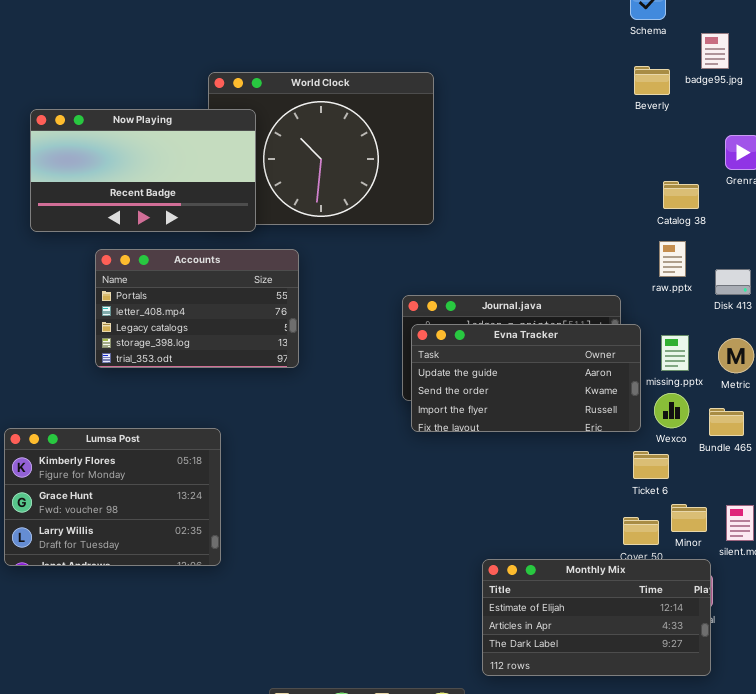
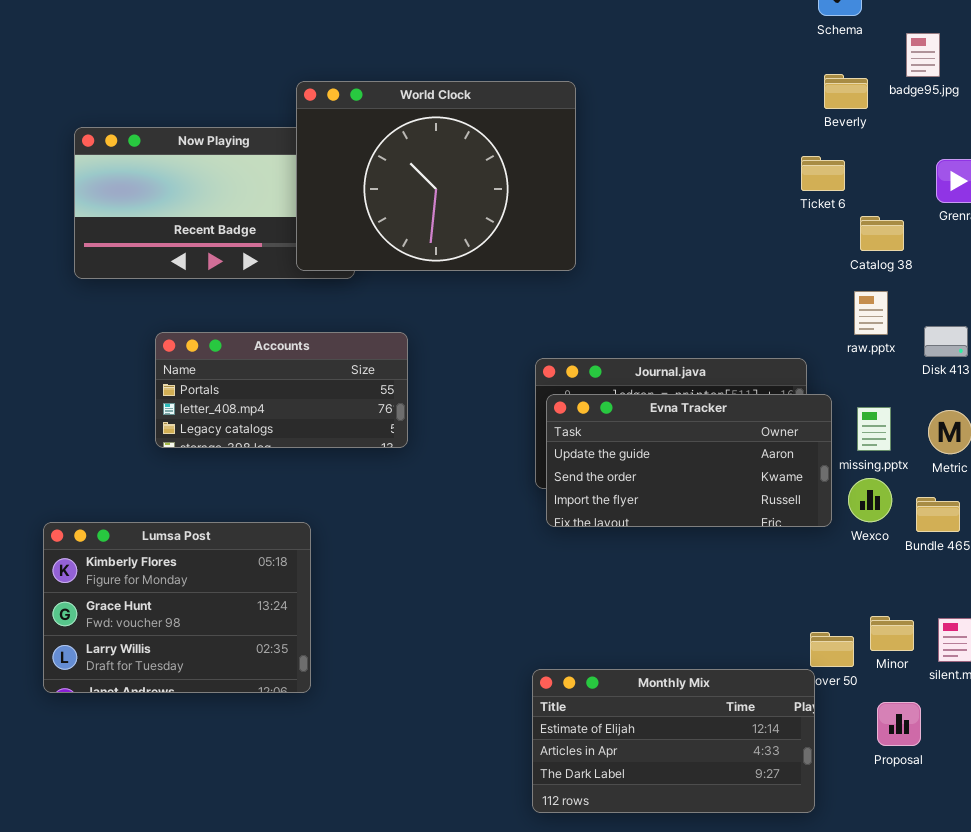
World Clock: [208,72,434,225] -> [296,81,576,271], raised
Accounts: [95,249,299,368] -> [155,332,408,448], resized
Ticket 6: [633,451,669,479] -> [801,156,845,191], moved
Monthly Mix: [482,559,711,676] -> [532,669,815,813], moved

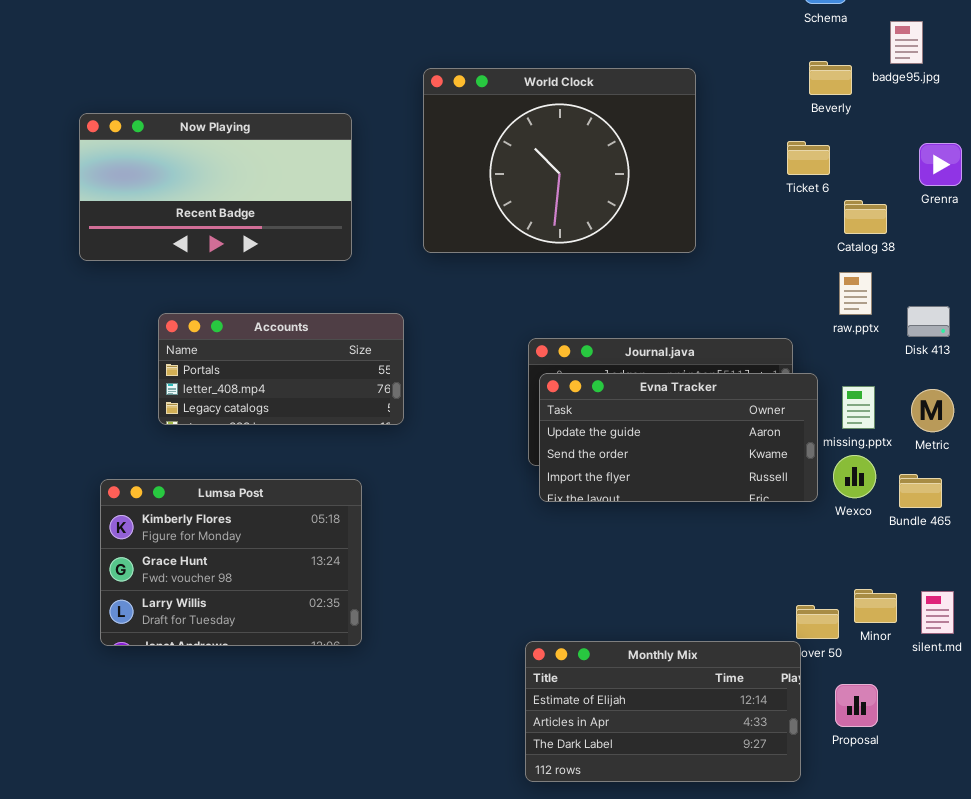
World Clock: [296,81,576,271] -> [423,68,696,253], moved
Lumsa Post: [43,522,311,693] -> [100,479,362,646], moved
Proposal: [877,702,921,746] -> [835,684,878,727], moved

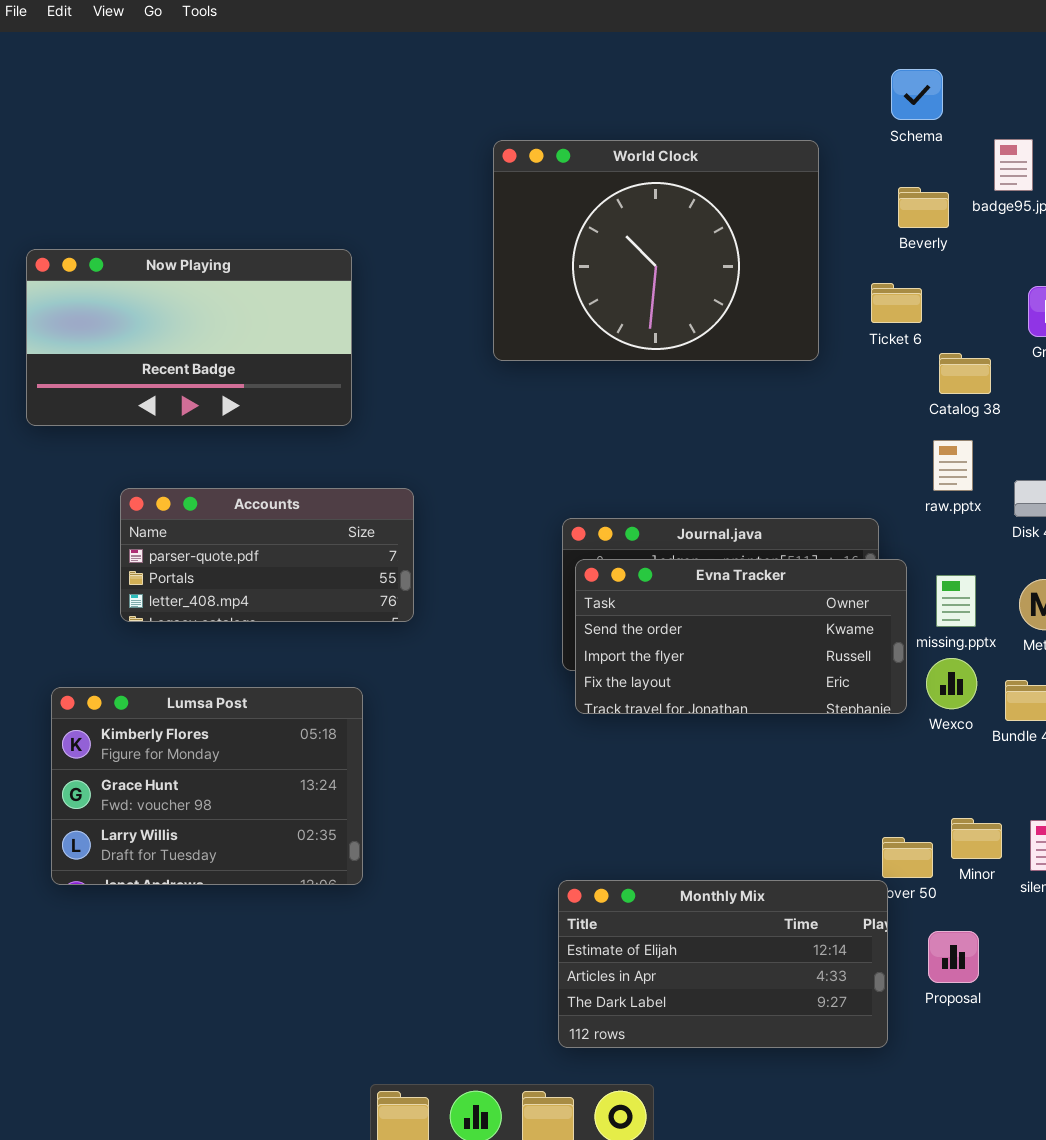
World Clock: [423,68,696,253] -> [493,140,819,361], moved
Accounts: [158,313,404,425] -> [120,488,414,622], scrolled up 1 row
Evna Tracker: [539,373,818,502] -> [575,559,907,714], scrolled down 1 row

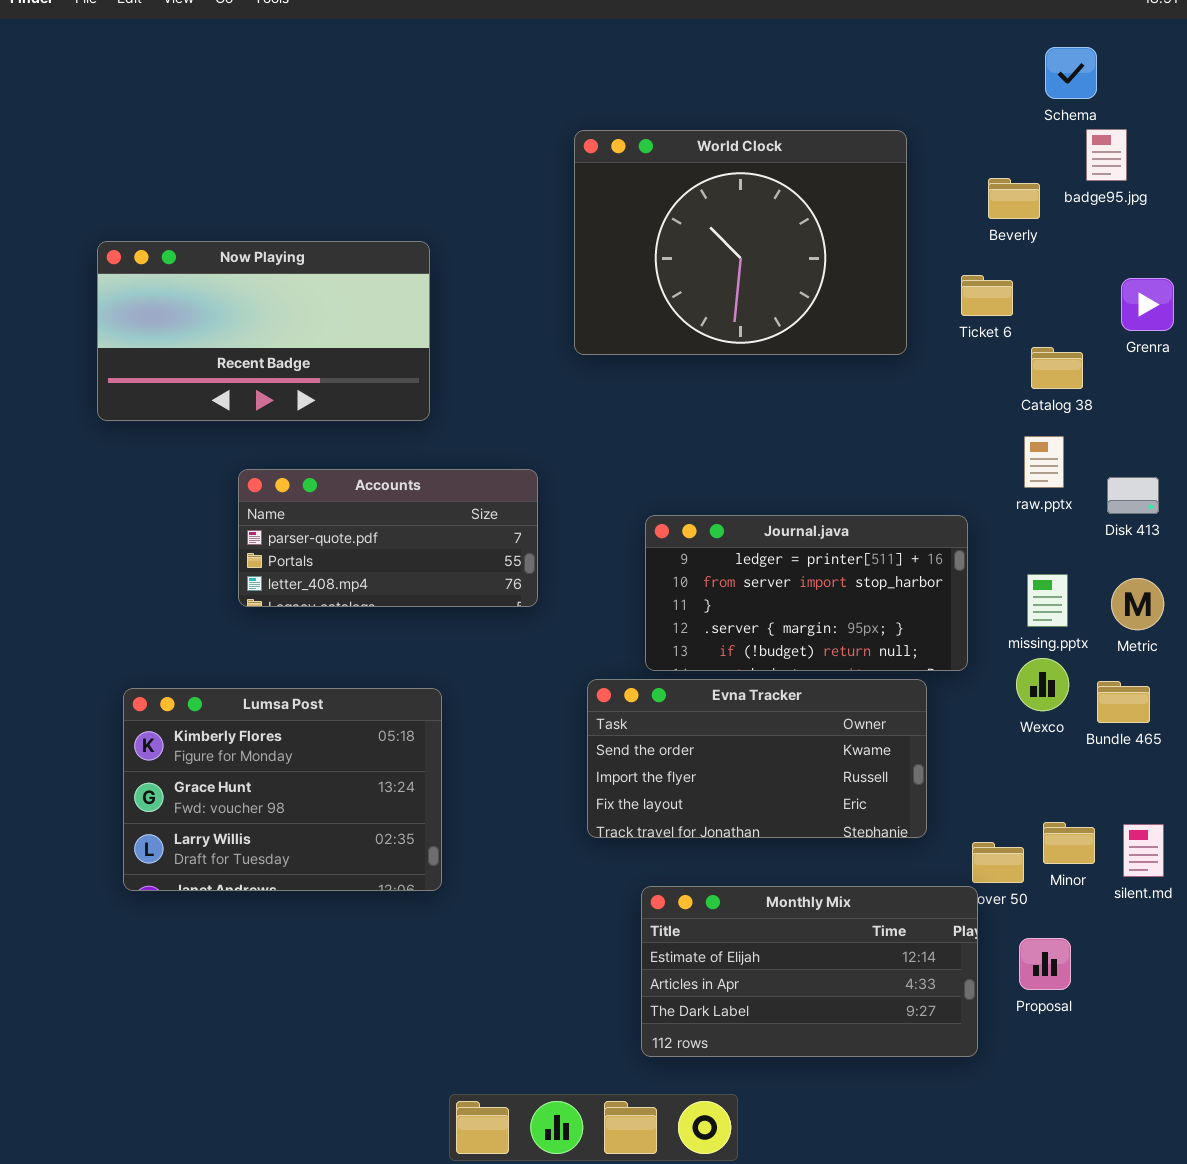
Schema: [891,69,943,120] -> [1045,47,1097,99], moved
Accounts: [120,488,414,622] -> [238,469,538,607], moved
Evna Tracker: [575,559,907,714] -> [587,679,927,838], moved

